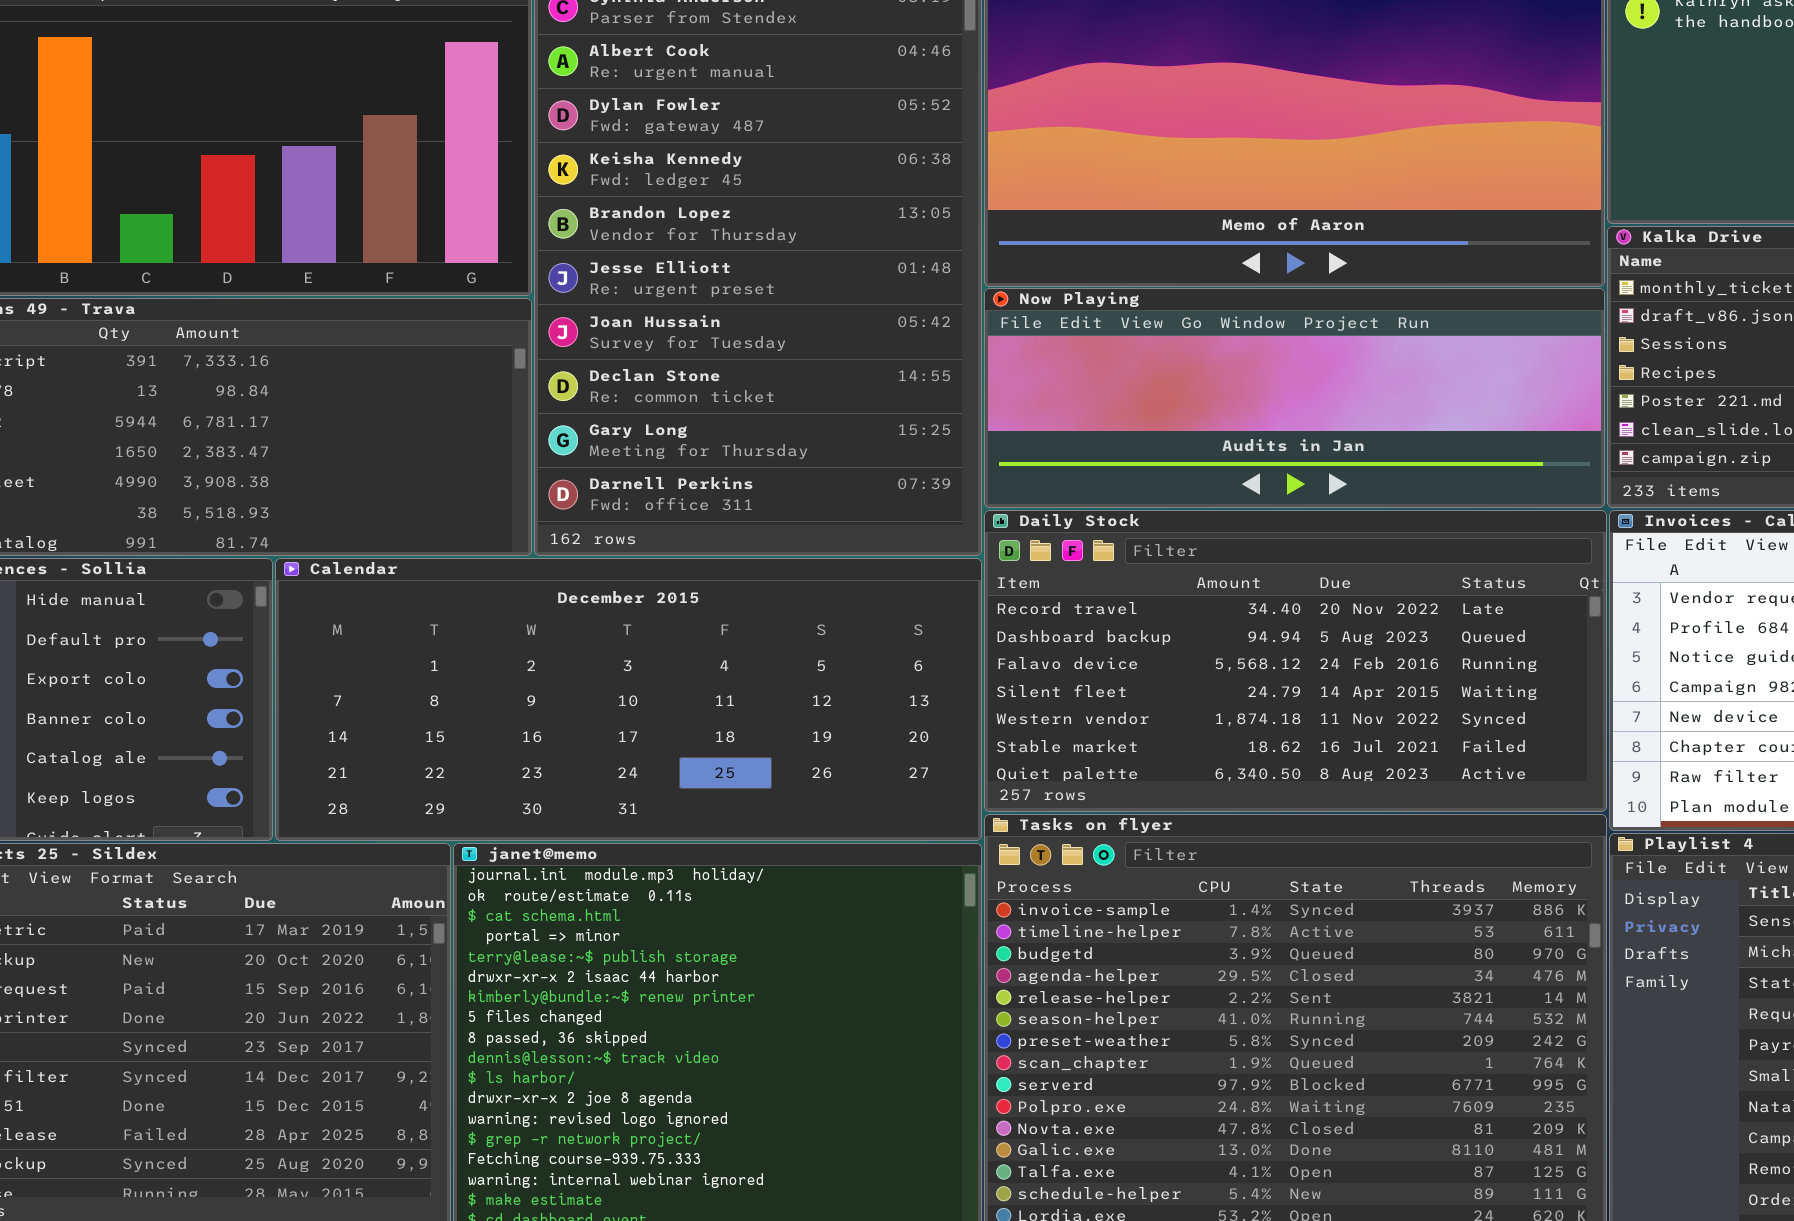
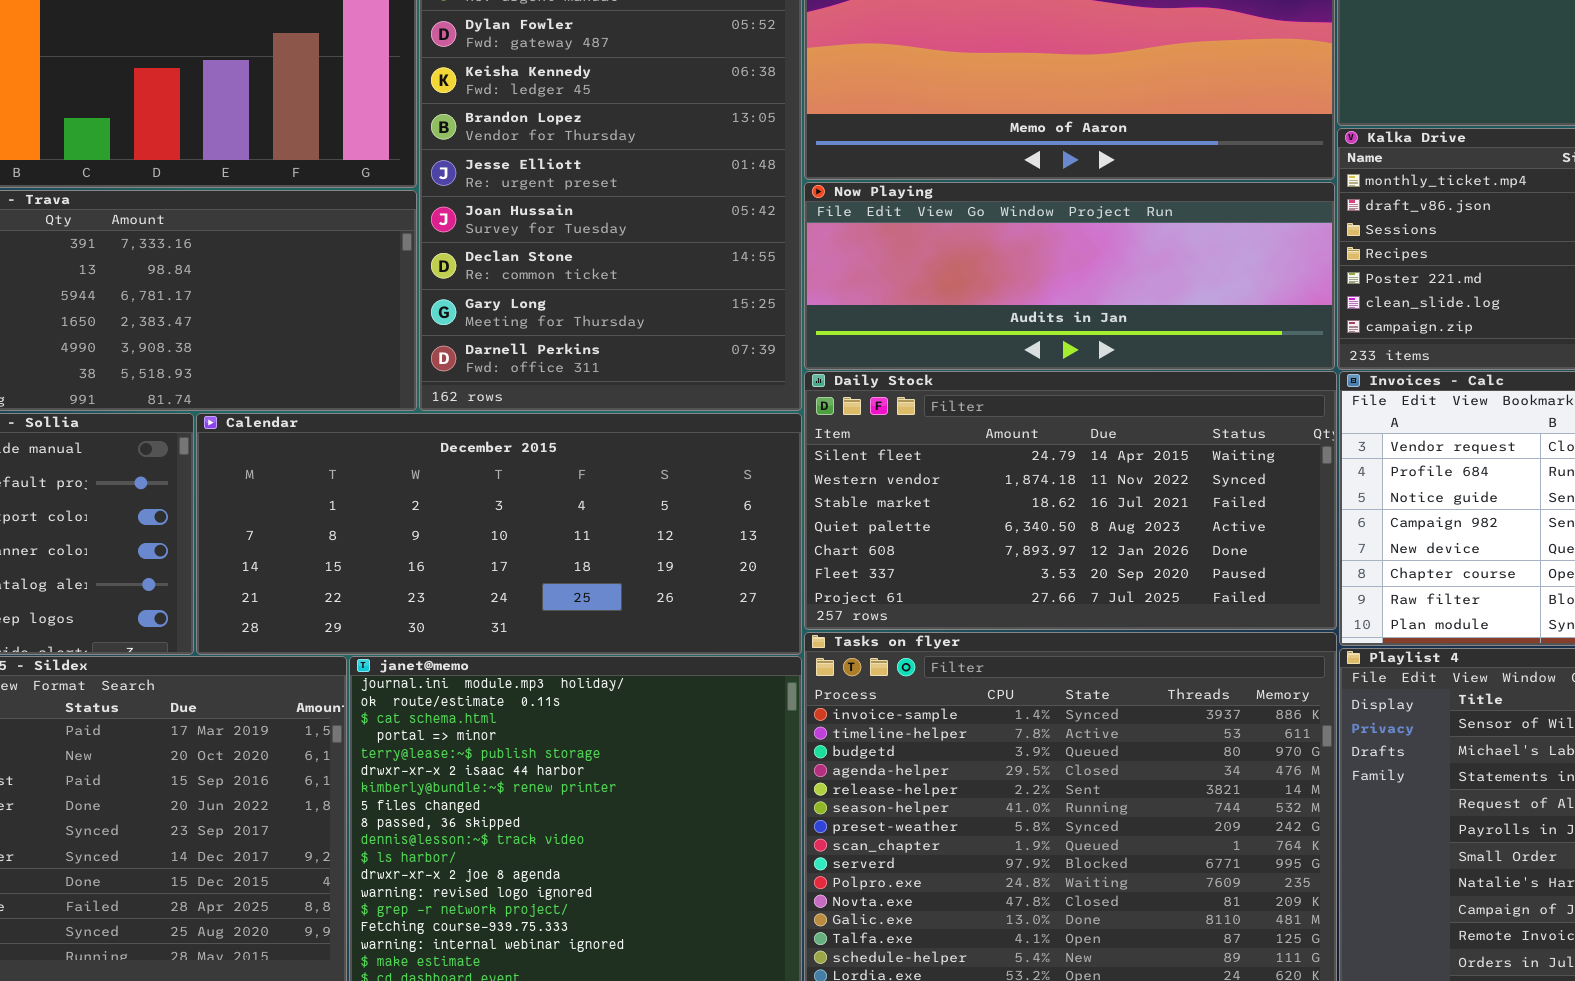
Daily Stock: [984,510,1607,812] -> [804,371,1337,630], scrolled down 3 rows

